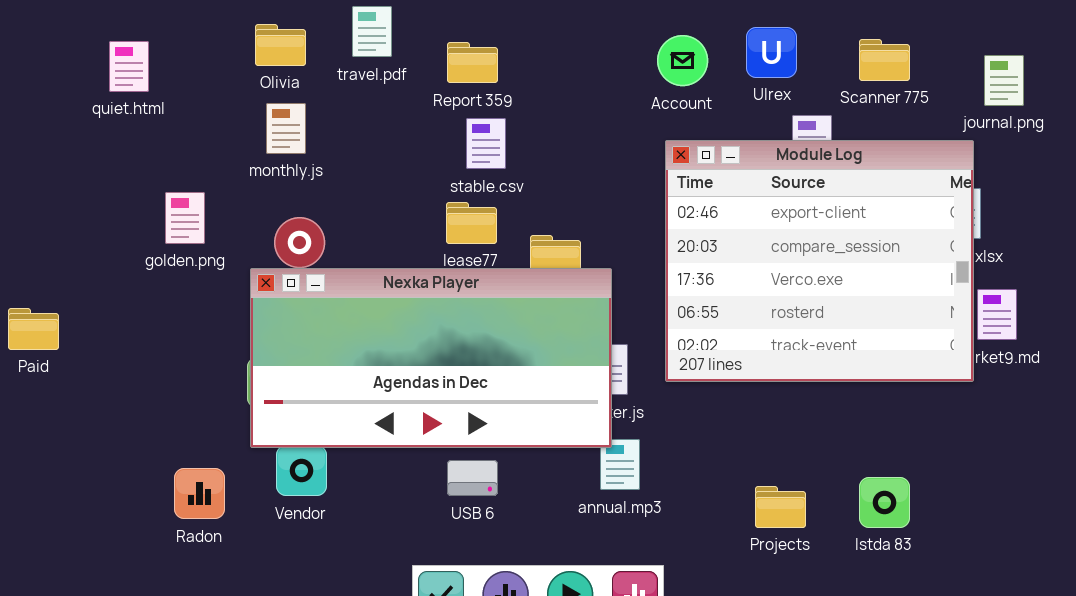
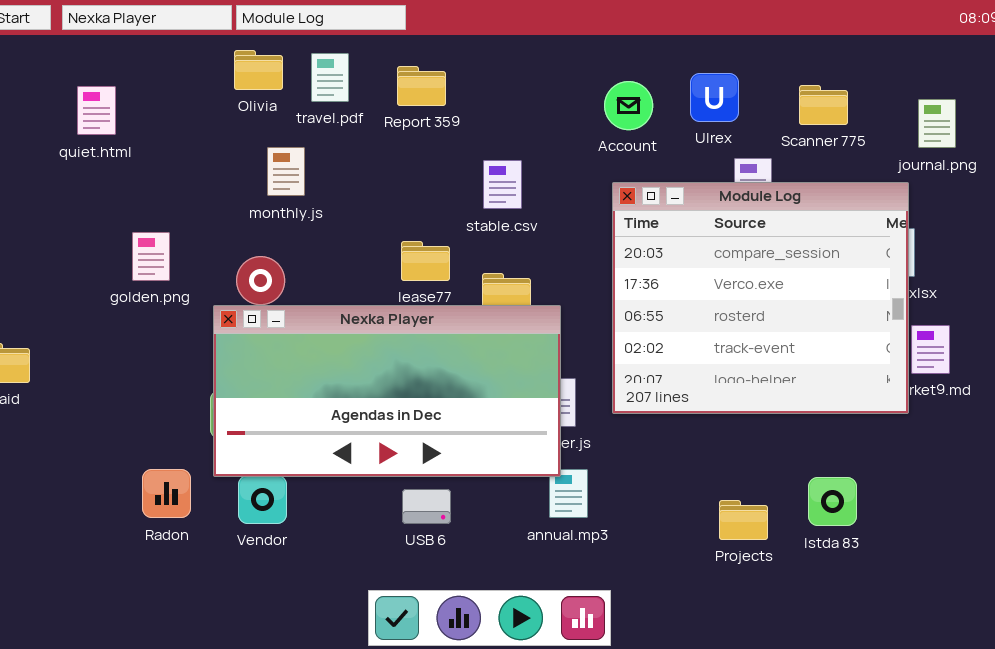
Olivia: [255,24,306,66] -> [234,50,283,90], moved
Report 359: [447,42,498,83] -> [397,66,446,106], moved
monthly.js: [266,103,306,154] -> [267,147,305,196], moved
stable.csv: [466,118,506,169] -> [483,160,522,209], moved
Module Log: [665,140,974,382] -> [612,182,909,414], scrolled down 1 row
Radon: [174,468,225,519] -> [142,469,191,518], moved
Istda 83: [859,477,910,528] -> [808,477,857,526], moved
Projects: [755,486,806,528] -> [719,500,768,540], moved

